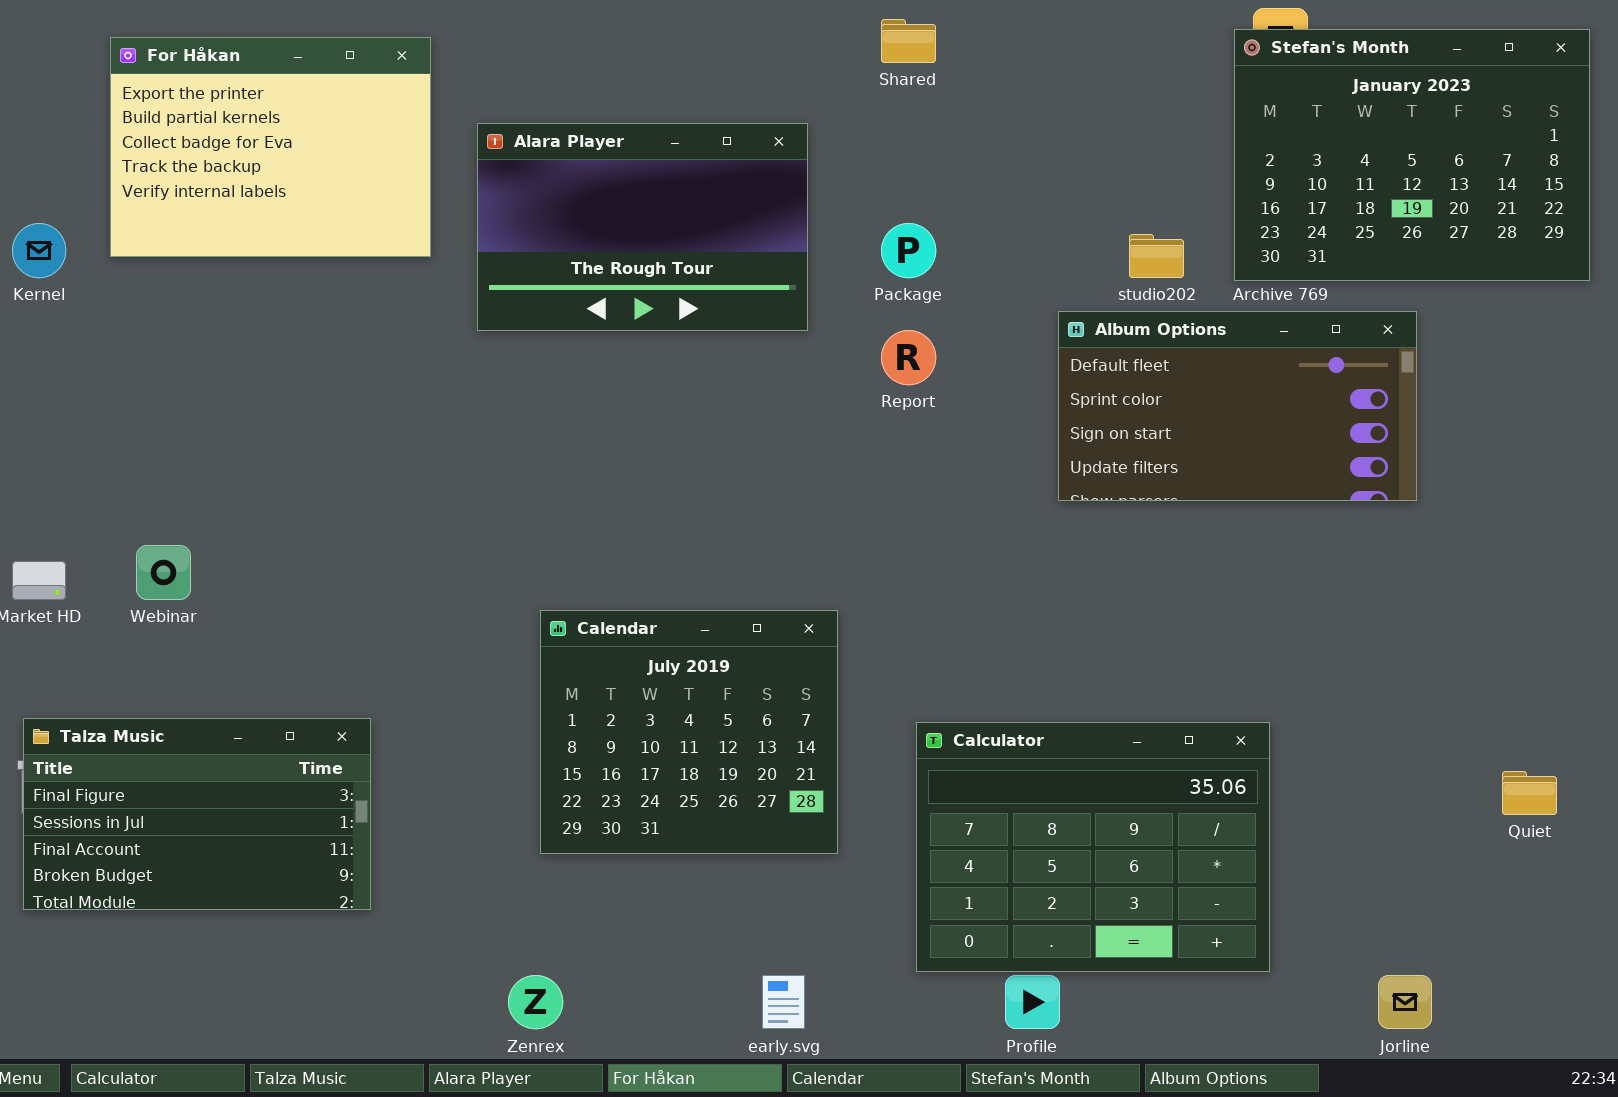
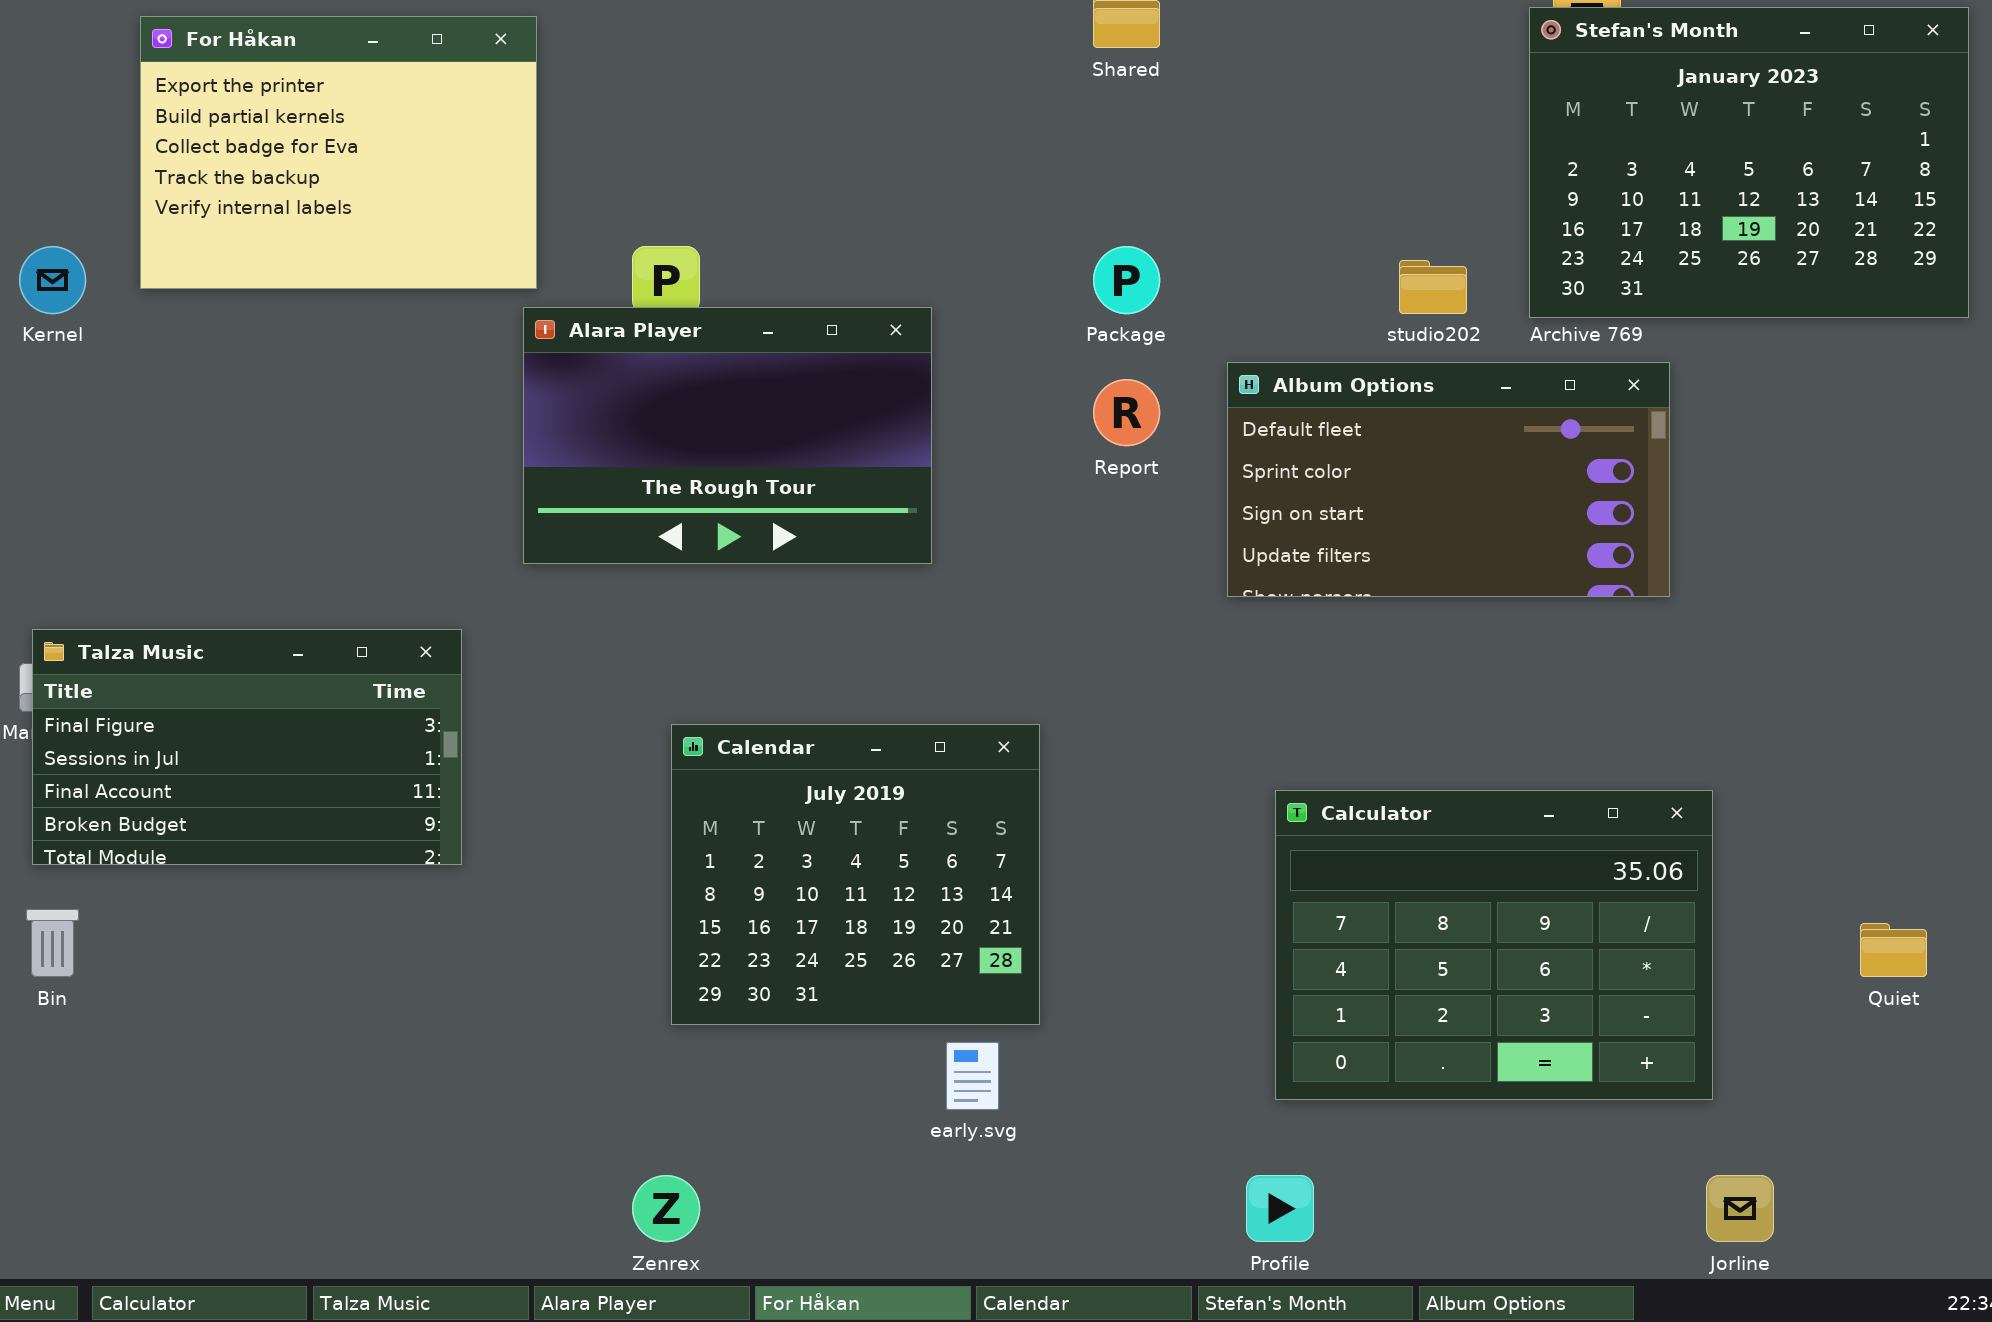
Alara Player: [477,123,808,331] -> [523,307,932,564], moved
Album Options: [1058,311,1417,501] -> [1227,362,1670,597], moved
Talza Music: [23,718,371,910] -> [32,629,462,865], moved
Calculator: [916,722,1270,972] -> [1275,790,1713,1100], moved
early.svg: [762,975,805,1029] -> [946,1042,999,1110], moved

